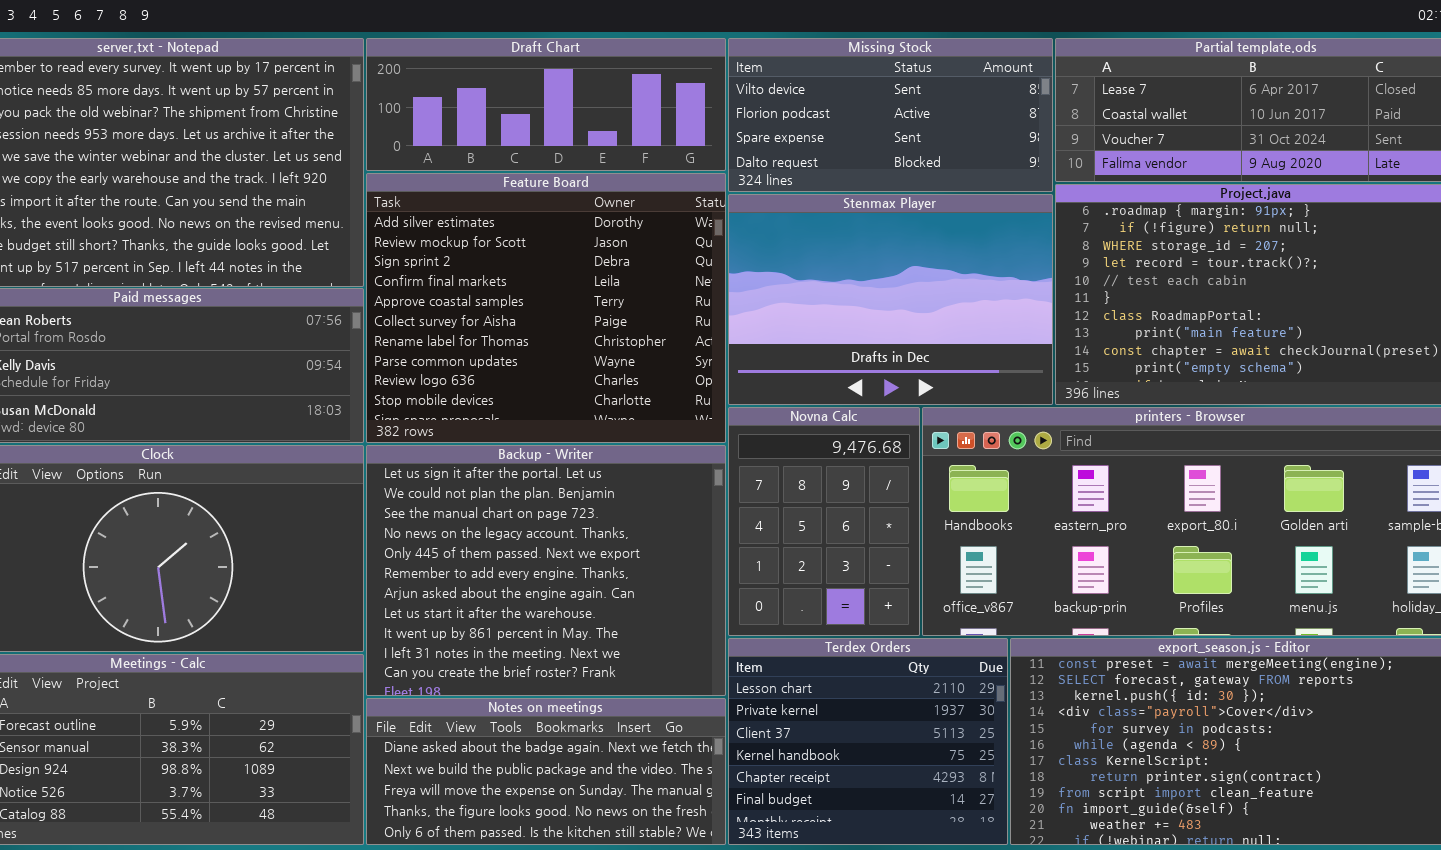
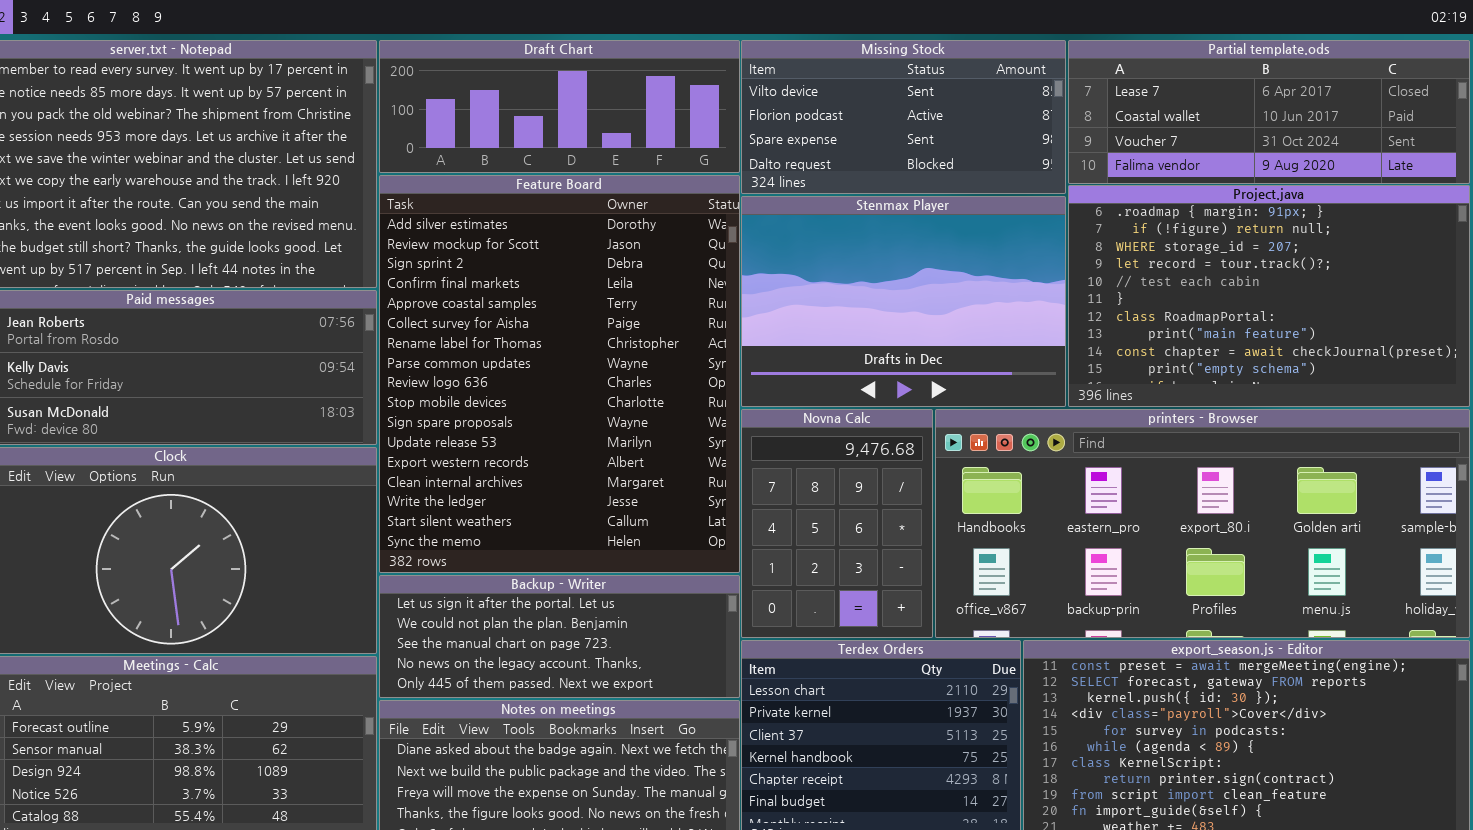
Feature Board: [366,173,726,443] -> [379,175,740,573], resized
Backup - Writer: [366,445,726,696] -> [379,575,740,698], resized

